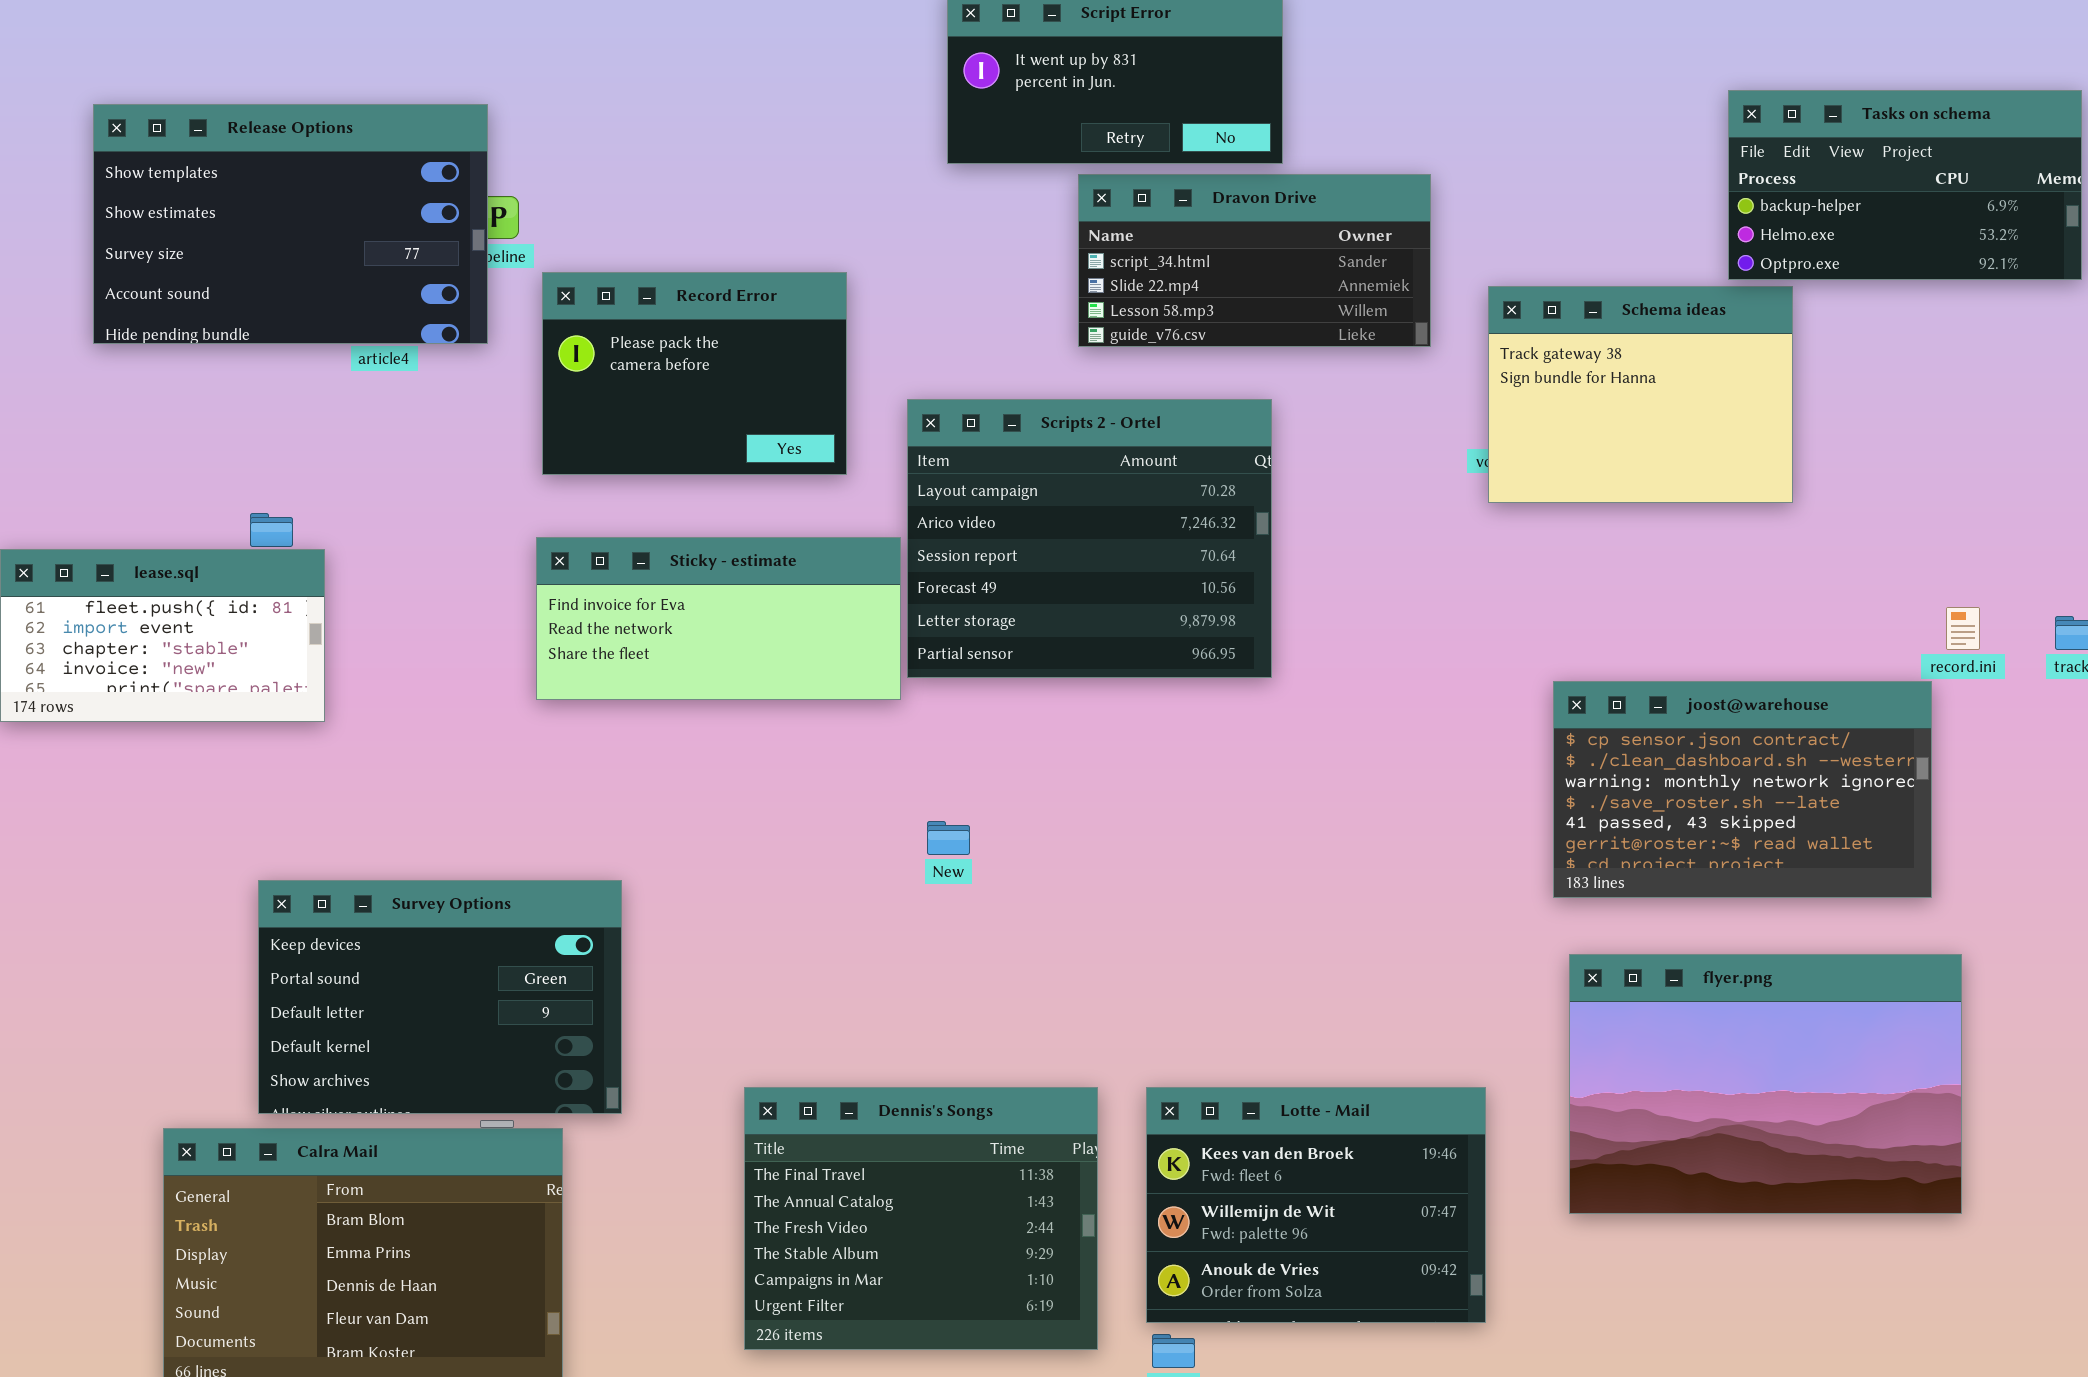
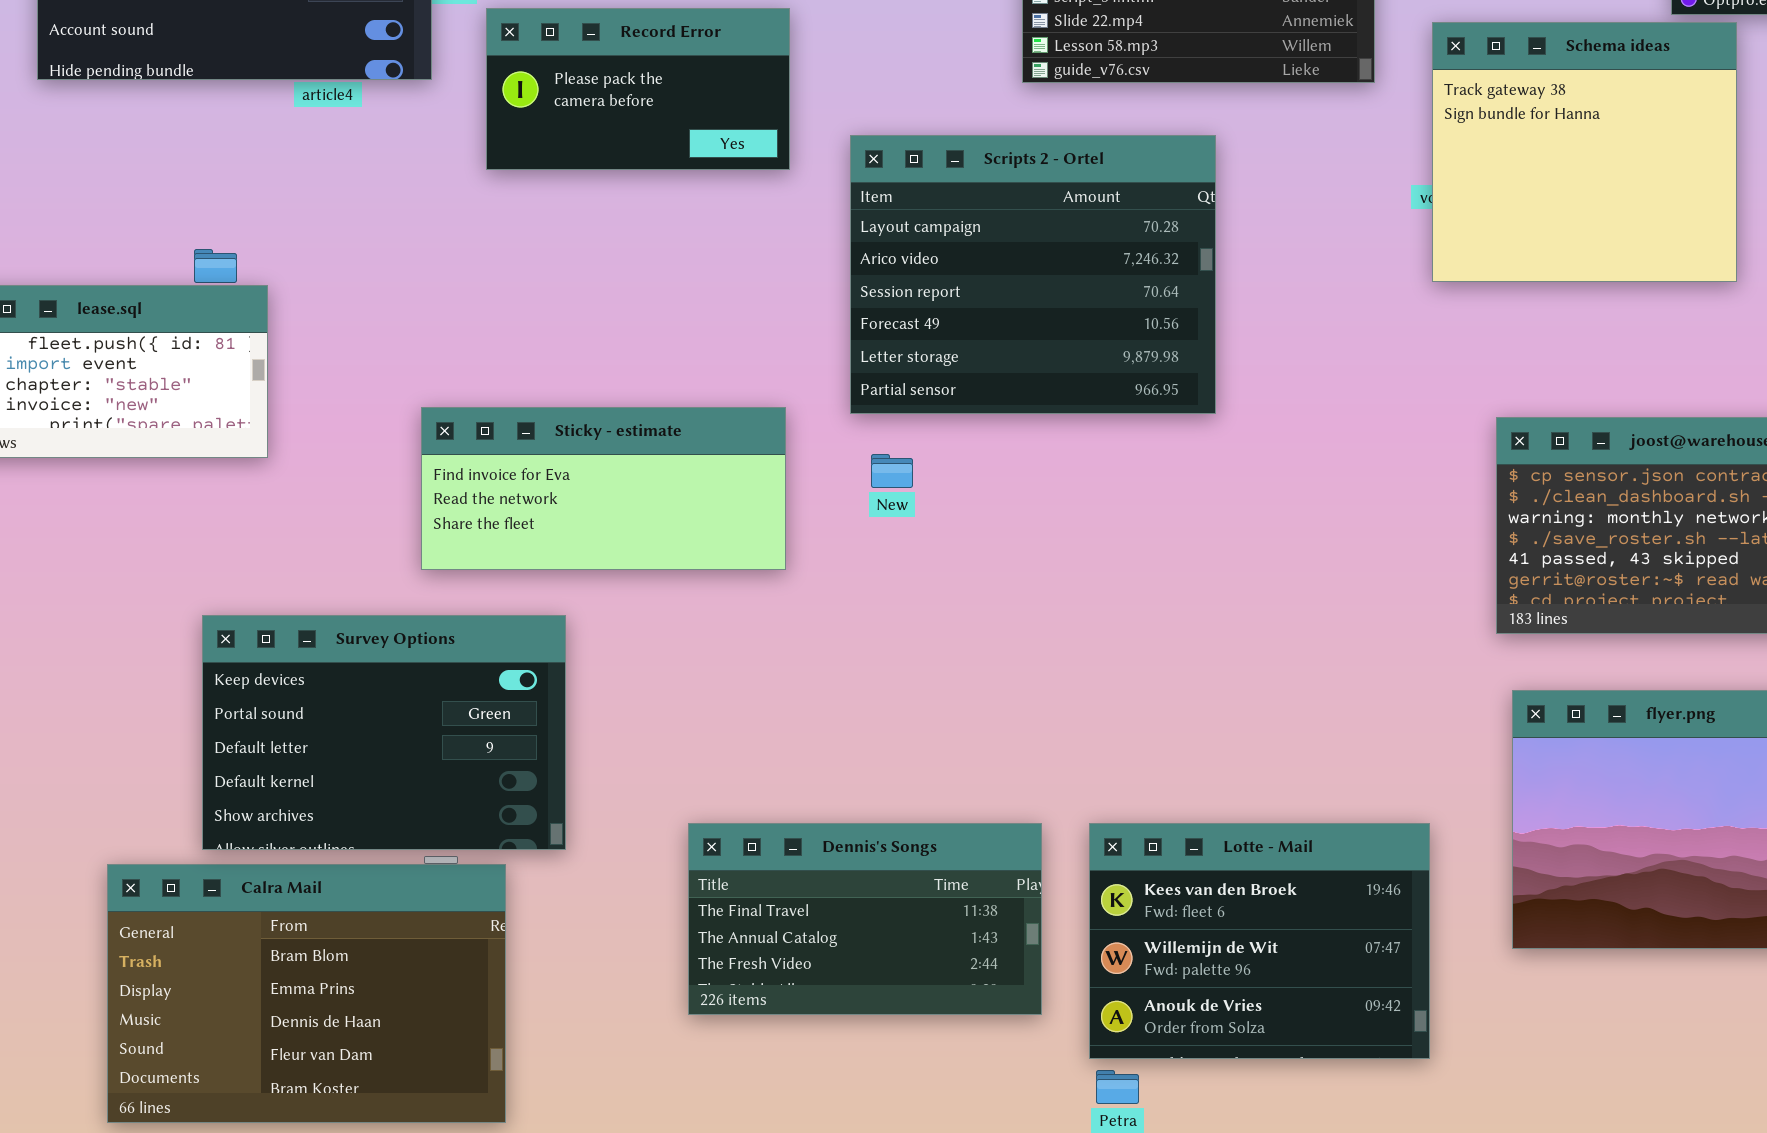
Record Error: [542,272,847,475] -> [486,8,790,170], resized
Schema ideas: [1488,286,1793,503] -> [1432,22,1737,282], resized
Sticky - estimate: [536,537,901,700] -> [421,407,786,570], moved
New: [927,821,970,855] -> [871,454,913,488], moved
Dennis's Songs: [744,1087,1098,1350] -> [688,823,1042,1015], resized

